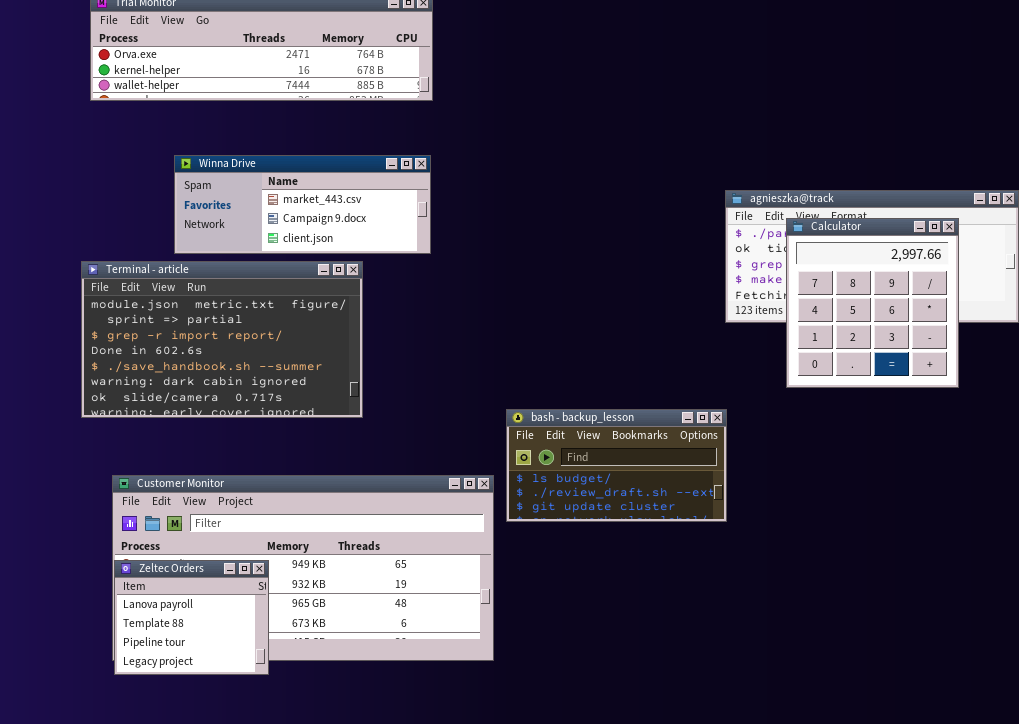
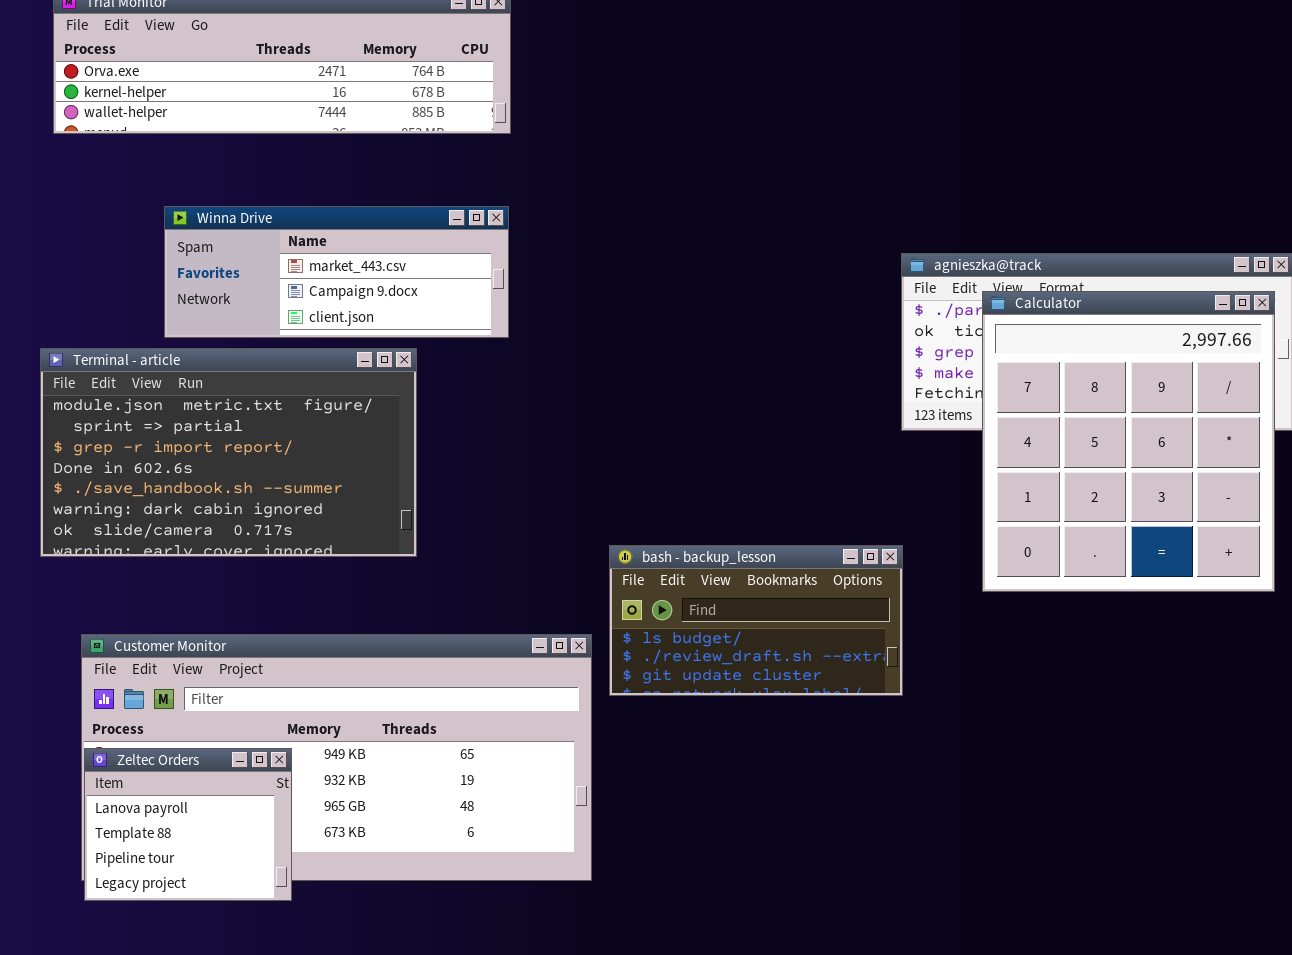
Calculator: [786,218,959,388] -> [982,291,1275,592], resized

